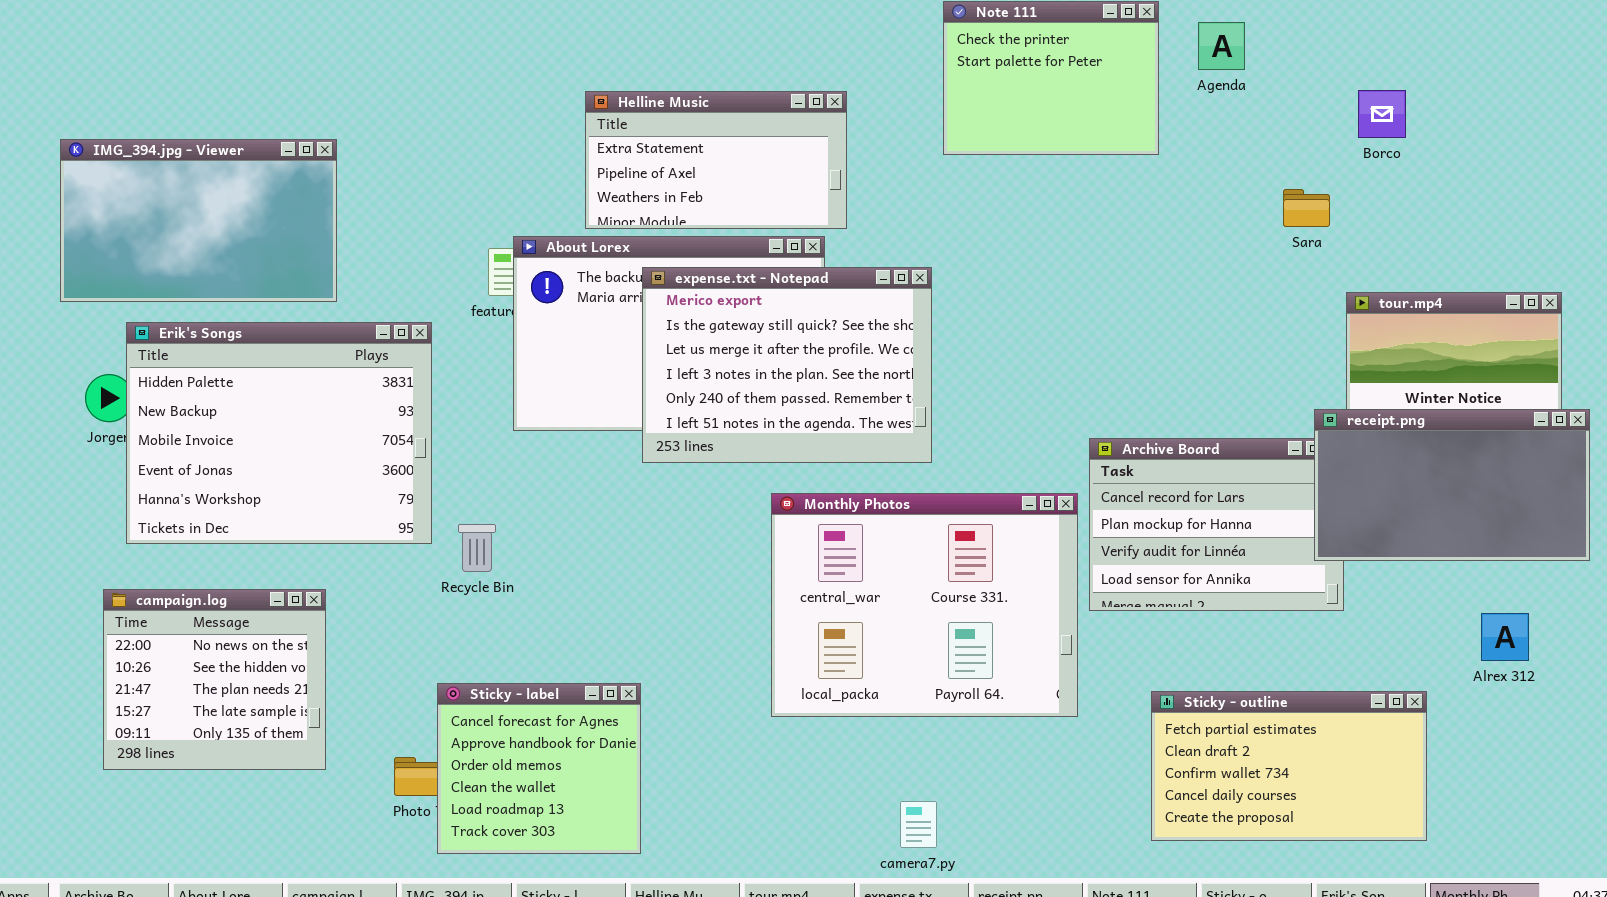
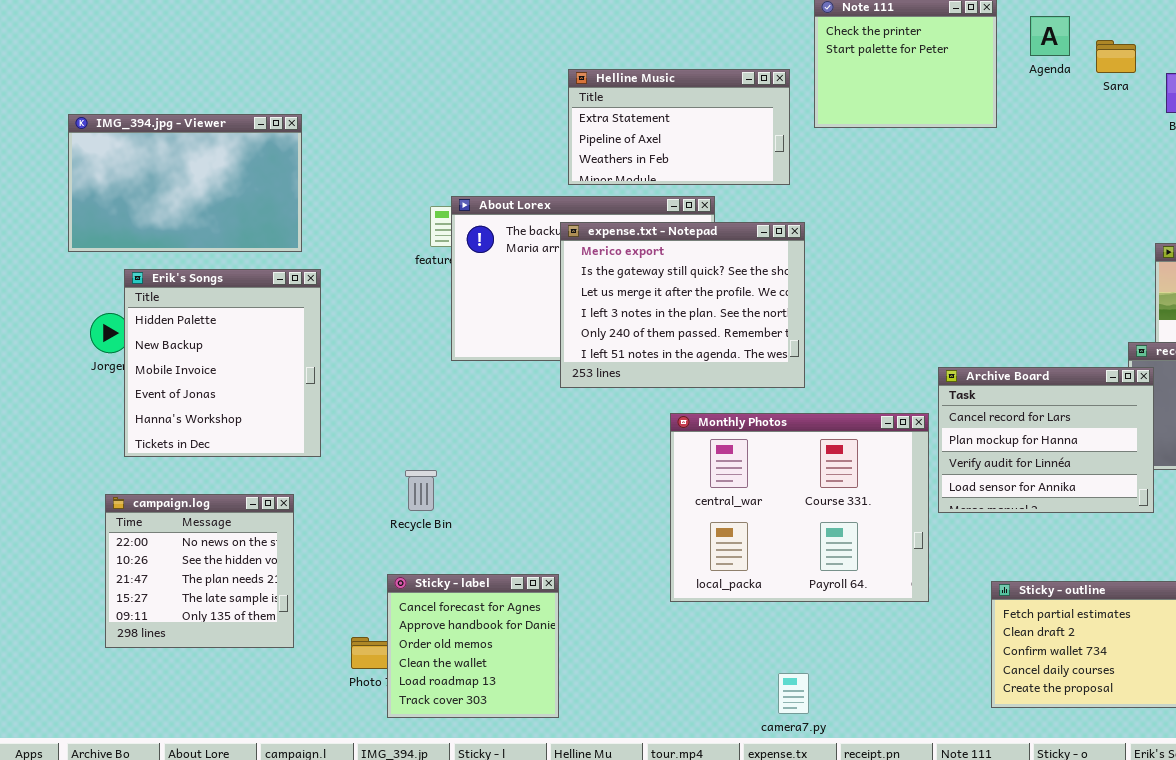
Helline Music: [585,91,847,229] -> [568,69,790,185], moved
Sara: [1283,189,1330,227] -> [1096,40,1136,73], moved
Erik's Songs: [126,322,432,544] -> [124,269,321,457], resized
Archive Board: [1089,438,1344,611] -> [938,367,1154,513], raised
Recycle Bin: [458,524,496,572] -> [405,470,437,511], moved

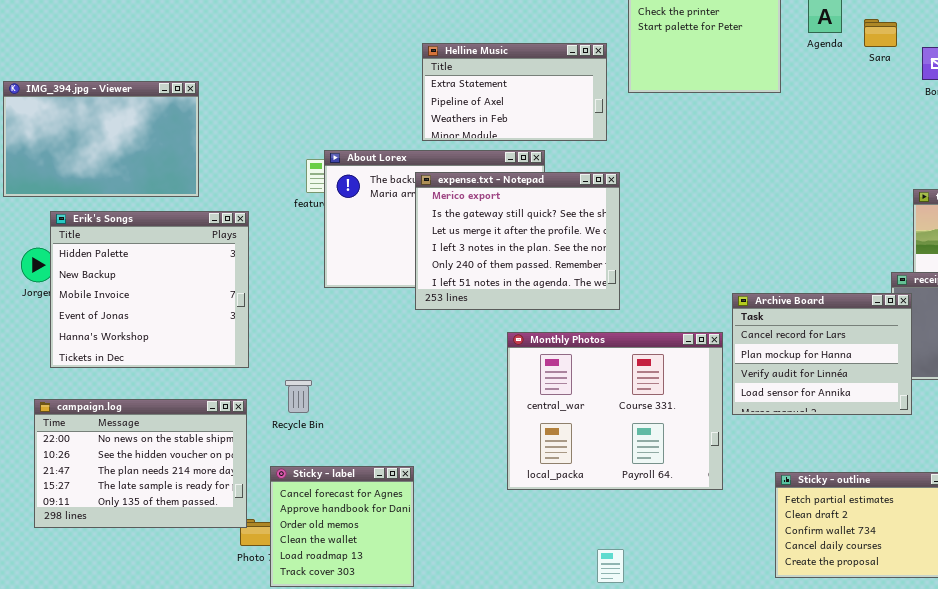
Erik's Songs: [124,269,321,457] -> [50,211,249,368], resized
campaign.log: [105,494,294,648] -> [34,399,247,528], resized

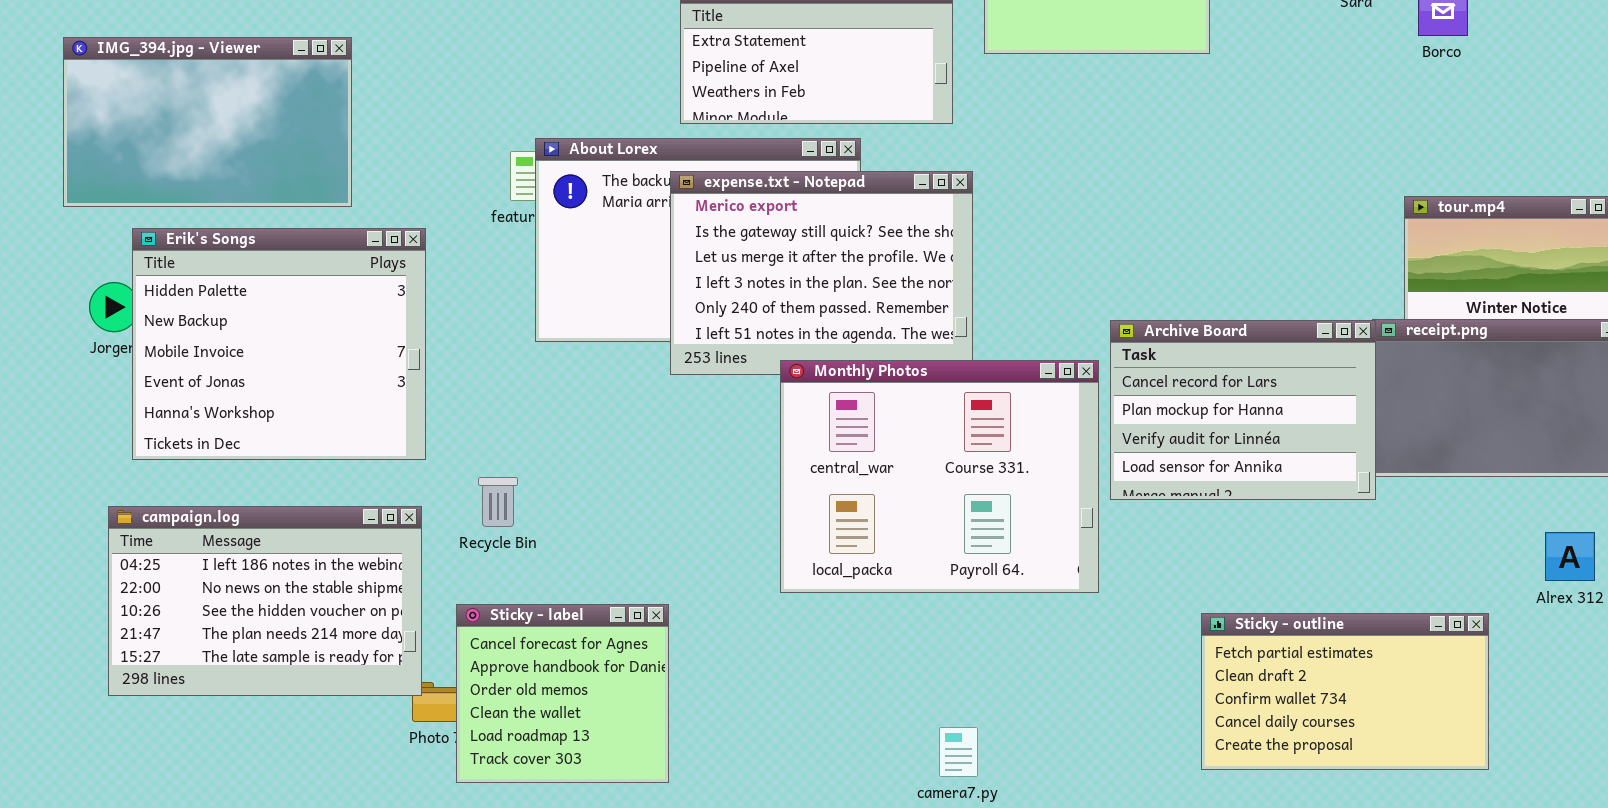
Archive Board: [732,293,912,415] -> [1110,320,1376,500], moved
Monthly Photos: [507,332,723,490] -> [780,360,1099,593], moved
campaign.log: [34,399,247,528] -> [108,506,422,696], scrolled up 1 row

